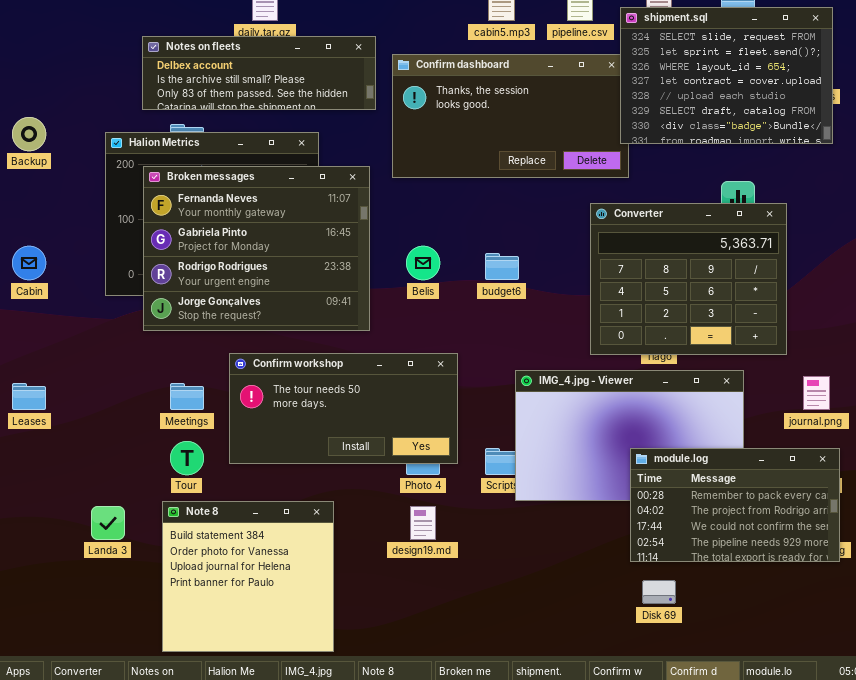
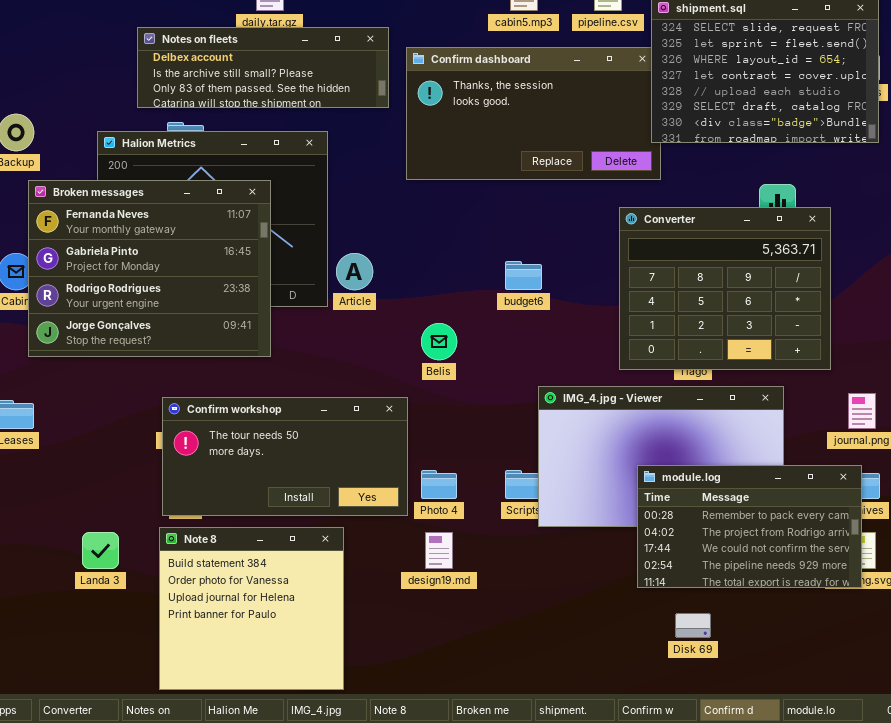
Broken messages: [143,166,370,331] -> [28,180,271,357], moved
Belis: [406,246,440,280] -> [421,323,457,360], moved
Confirm workshop: [229,353,458,464] -> [162,397,408,516], moved
module.log: [630,448,840,562] -> [637,465,862,588], moved

